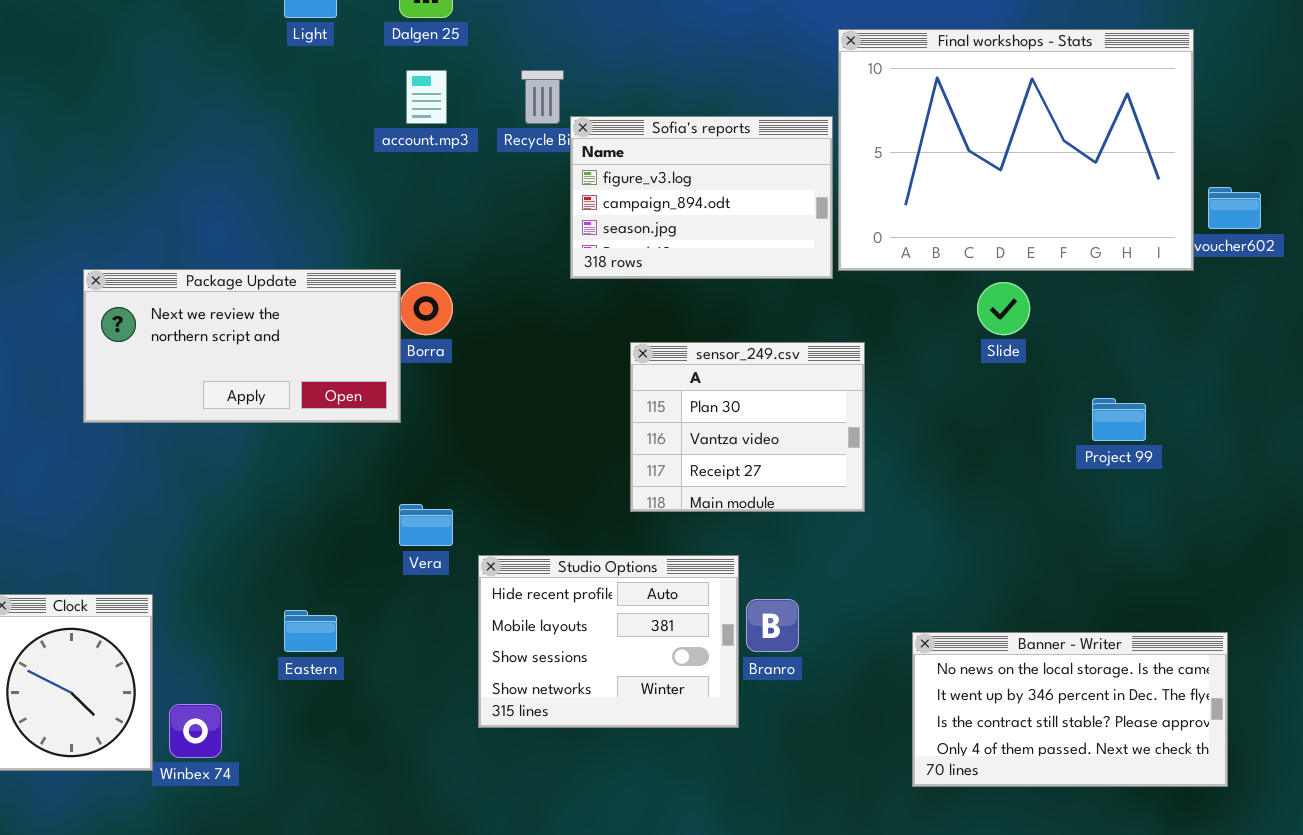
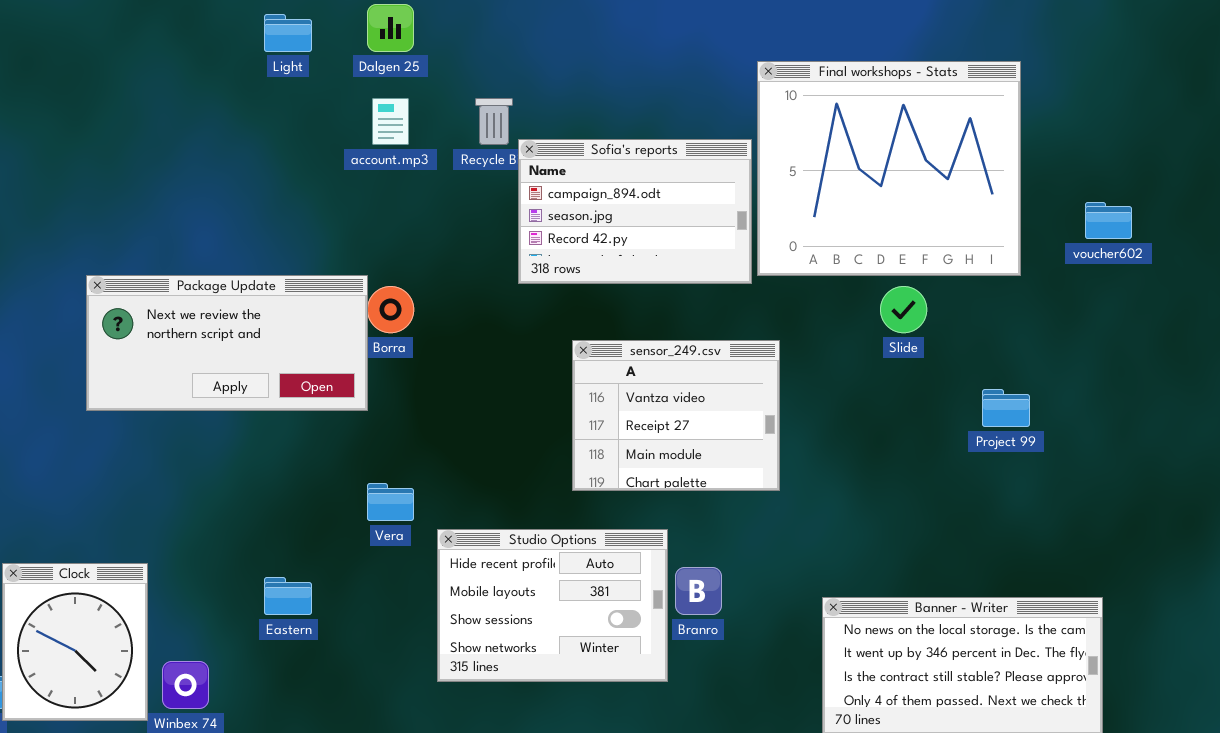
Final workshops - Stats: [838,29,1194,271] -> [757,61,1021,276], resized
Sofia's reports: [570,116,833,279] -> [518,139,752,284], scrolled down 1 row
sensor_249.csv: [630,342,865,512] -> [572,340,780,491], scrolled down 1 row

